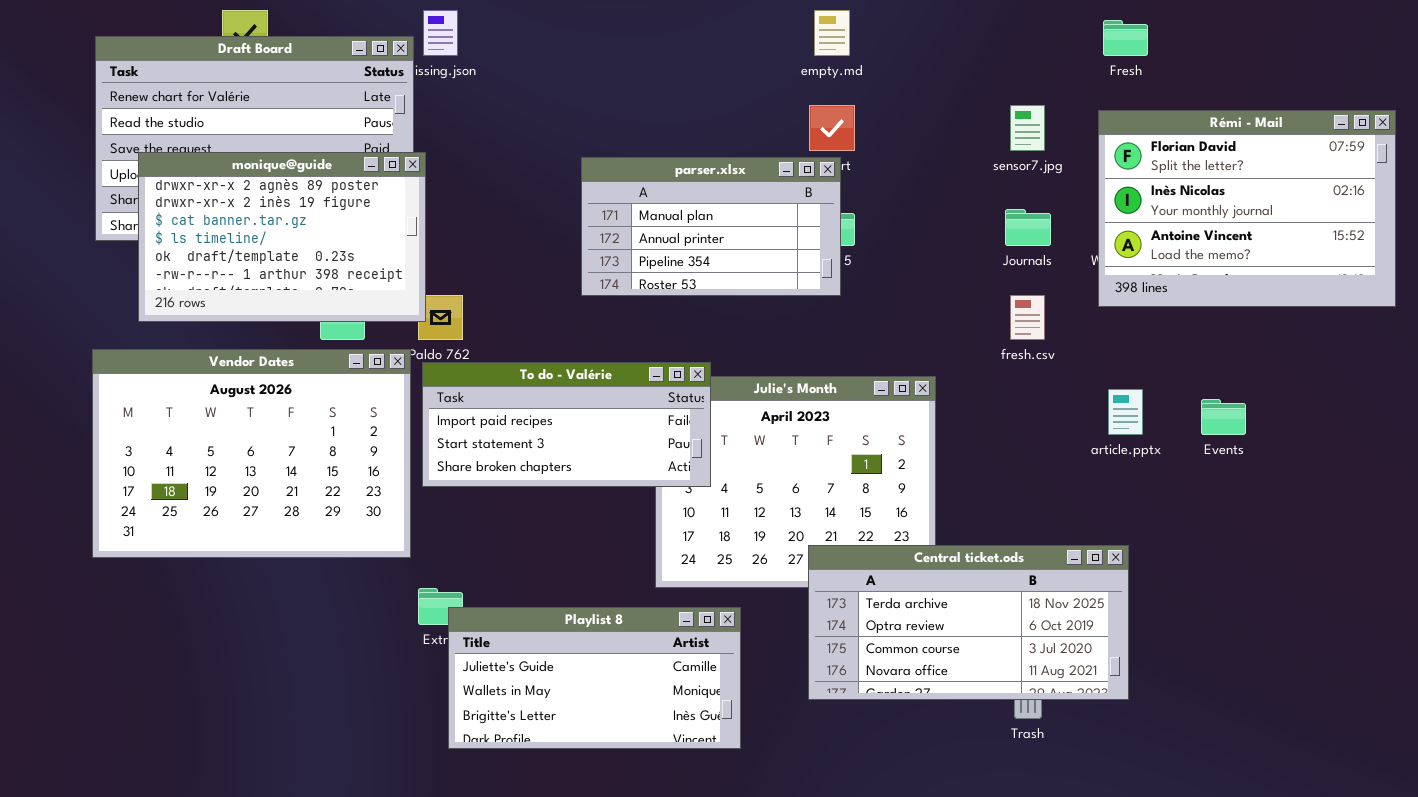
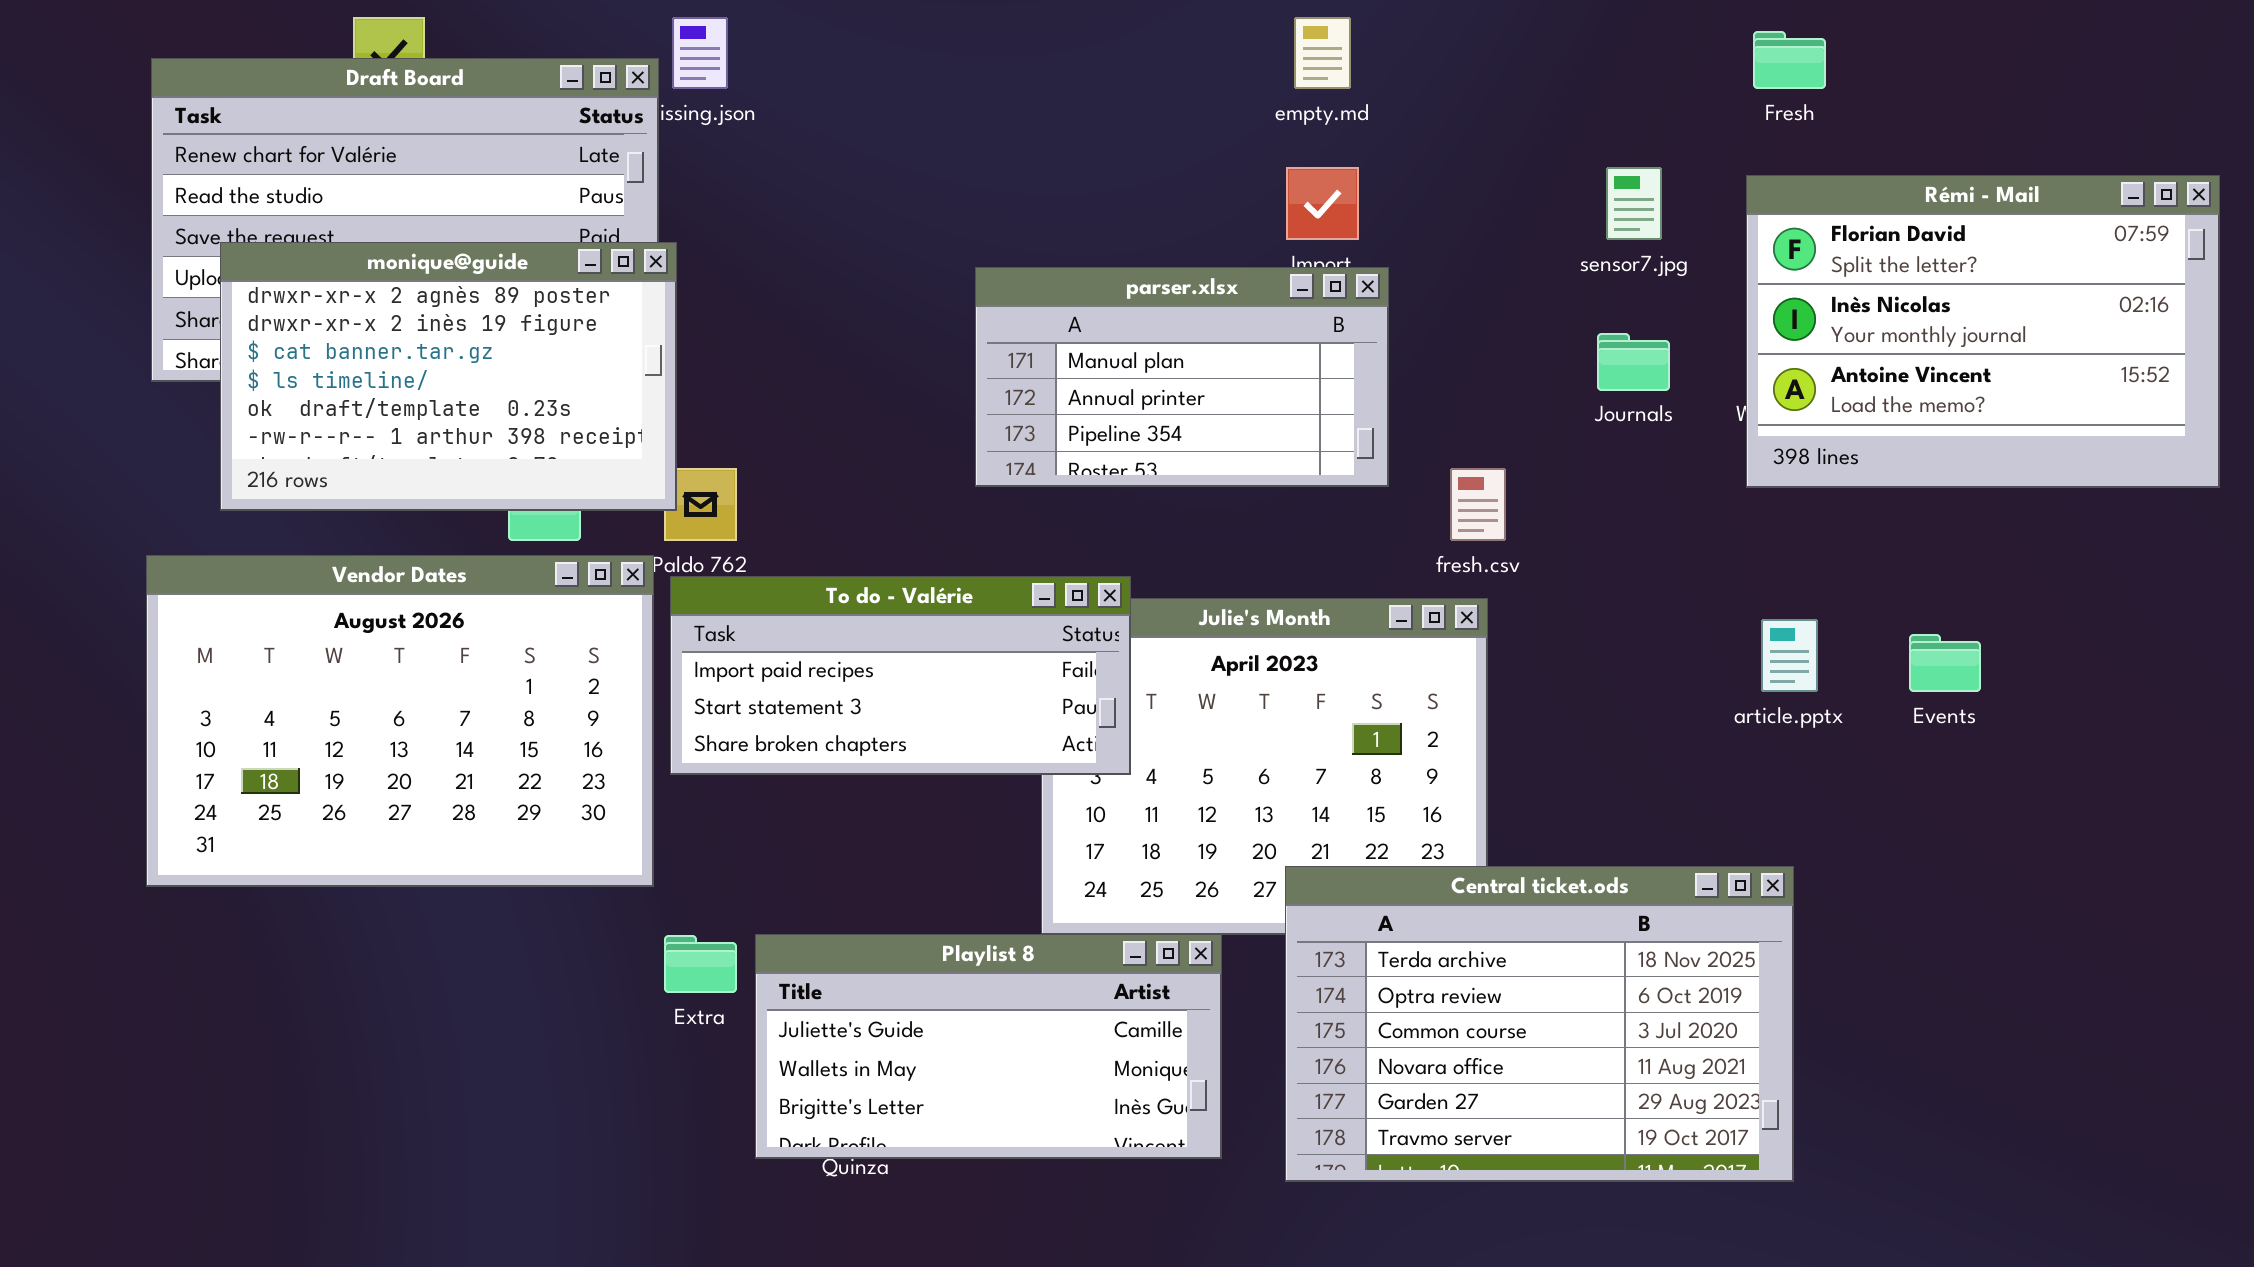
parser.xlsx: [581,157,841,296] -> [975,267,1389,487], moved
fresh.csv: [1010,295,1045,340] -> [1450,468,1506,541], moved
Central ticket.ods: [808,545,1129,700] -> [1285,866,1794,1182], resized
Playlist 8: [448,607,741,749] -> [755,934,1222,1159], moved

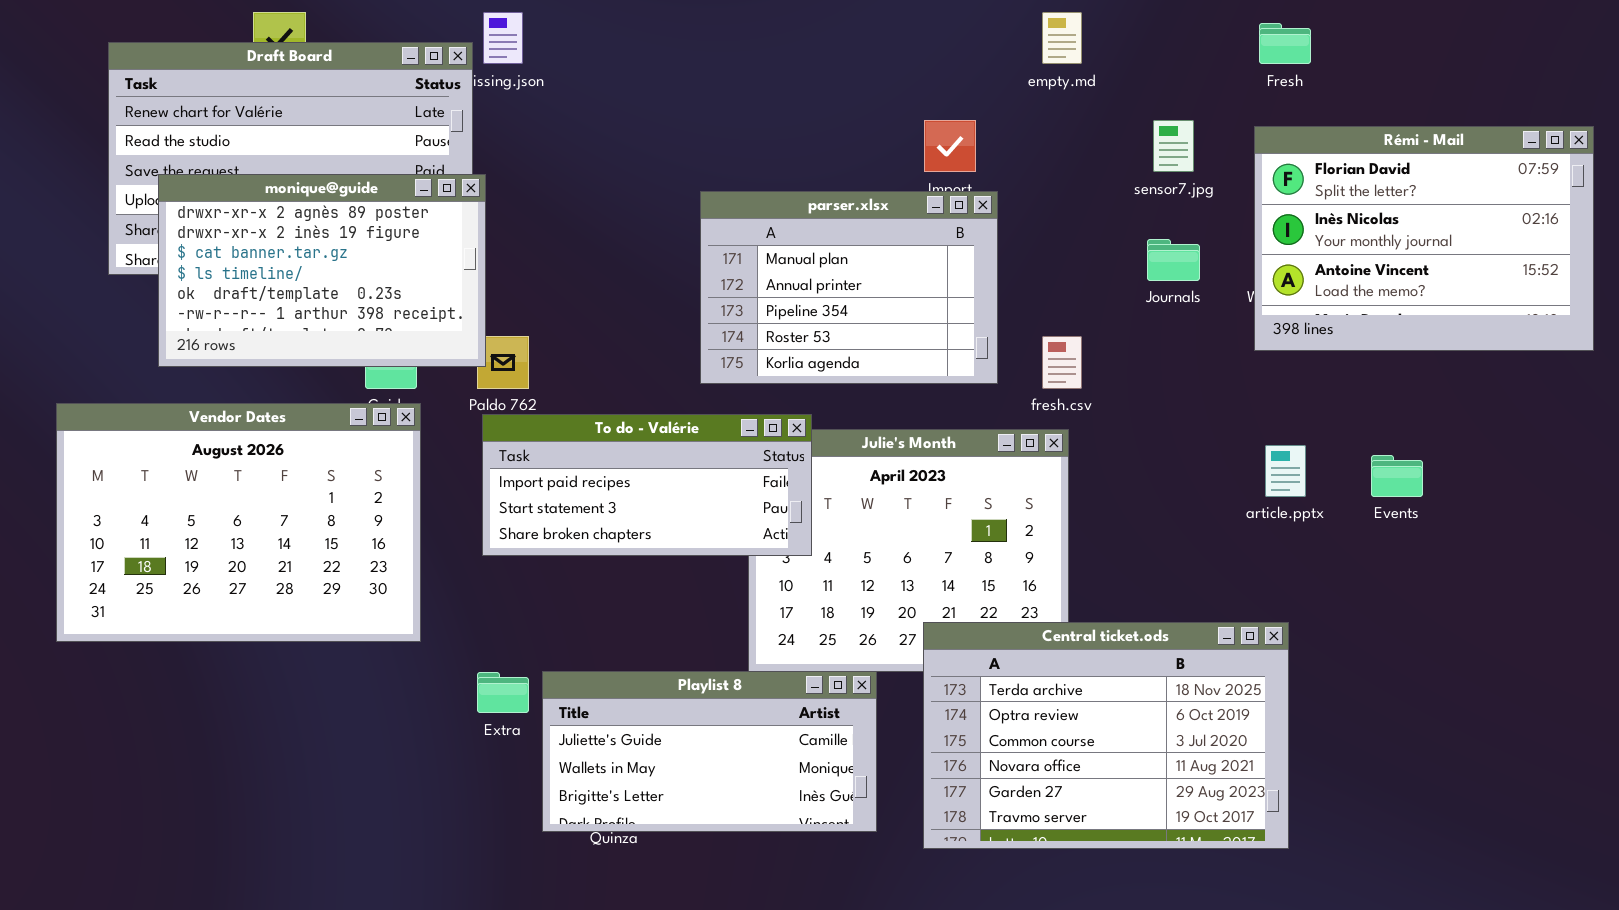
empty.md: [1294,17,1351,89] -> [1042,12,1082,64], moved
parser.xlsx: [975,267,1389,487] -> [700,191,998,384], resized
Vendor Dates: [146,555,654,887] -> [56,403,421,642], moved

